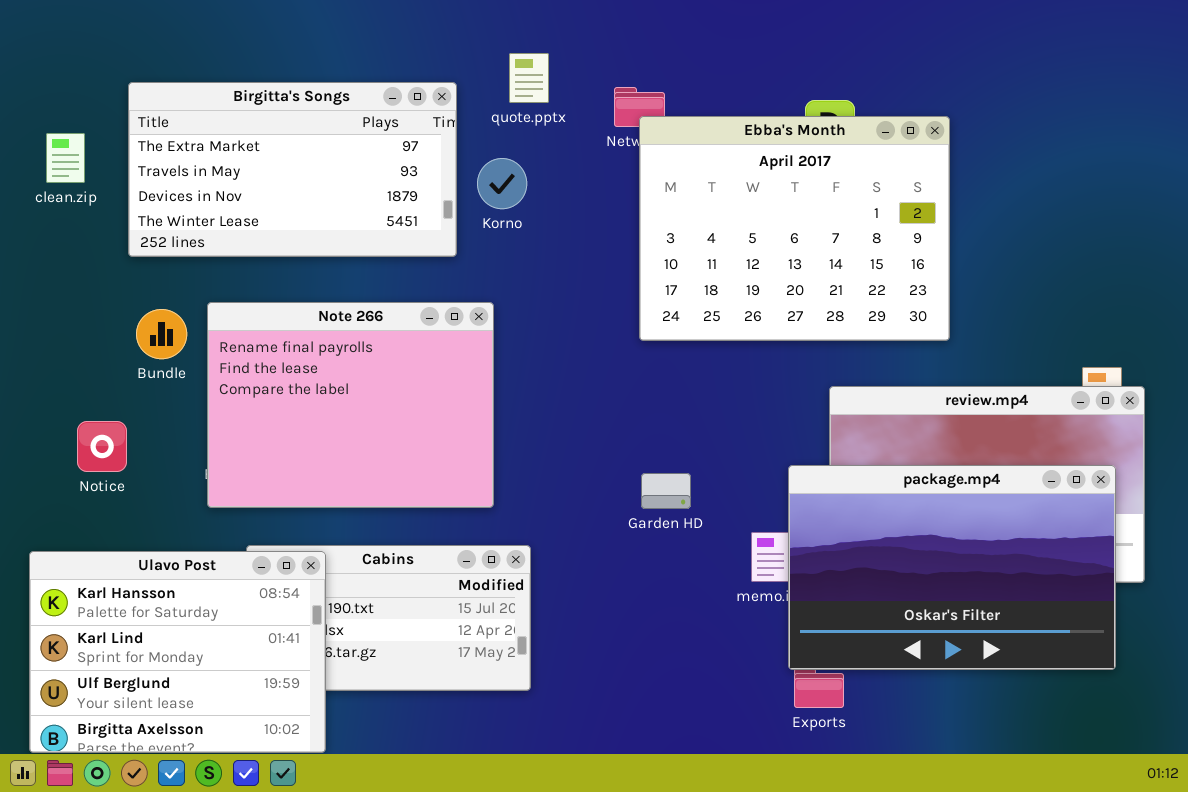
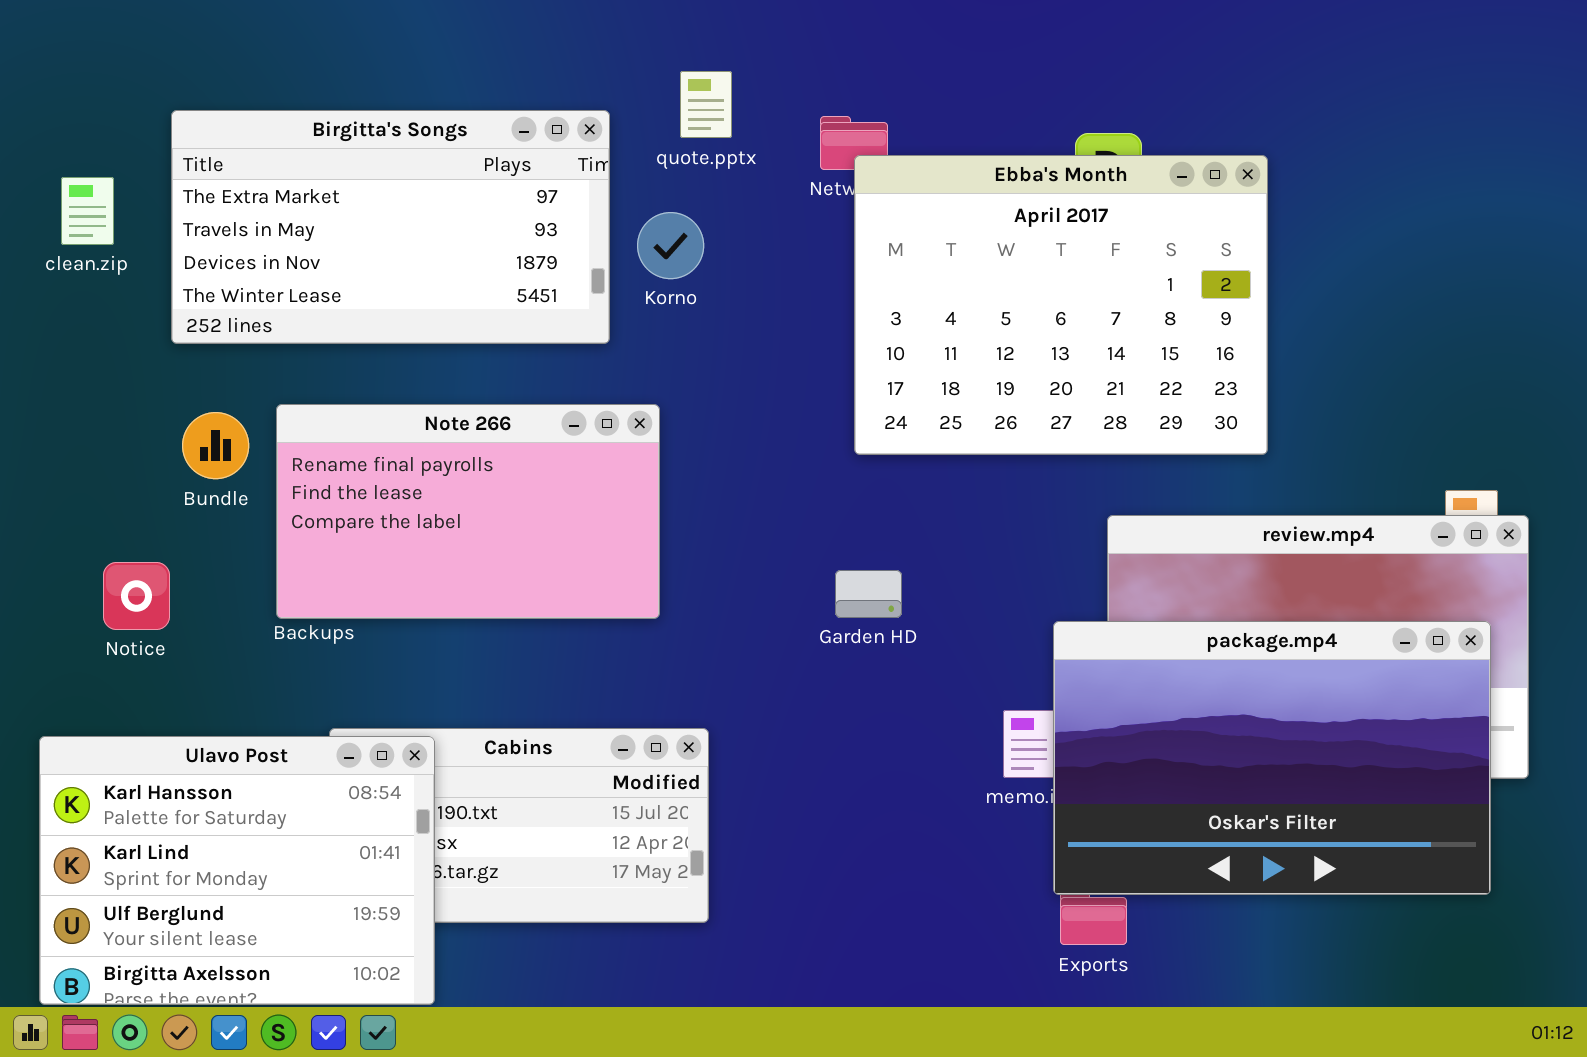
Note 266: [207,302,494,508] -> [276,404,660,619], resized
Garden HD: [641,473,691,509] -> [835,570,902,618], moved

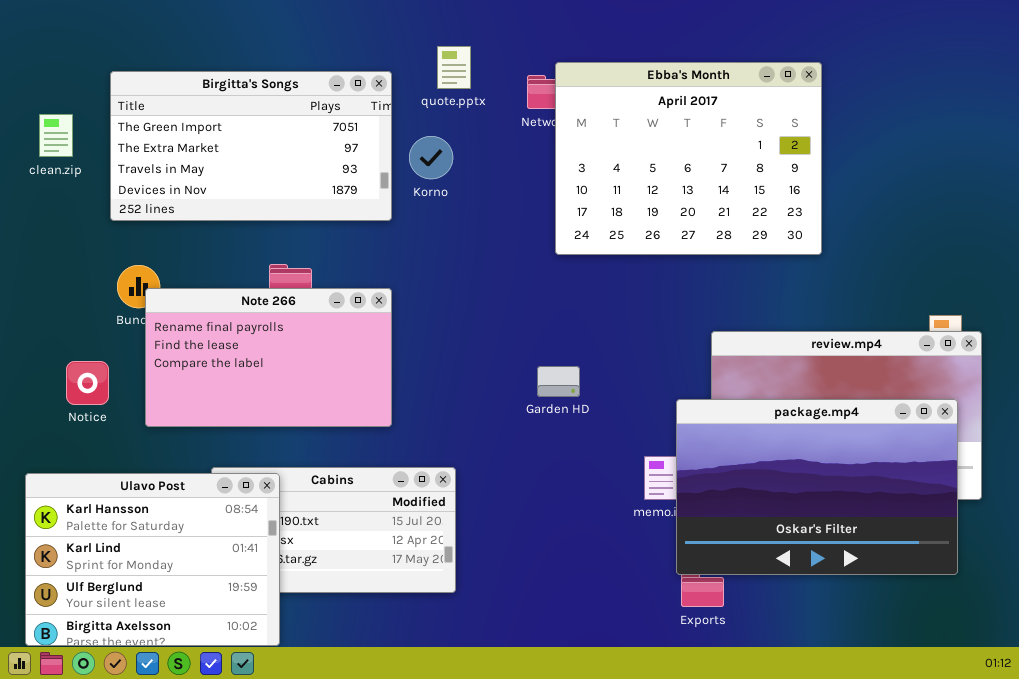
Birgitta's Songs: [171,110,610,344] -> [110,71,392,221], scrolled up 1 row
Ebba's Month: [854,155,1268,455] -> [555,62,822,255], moved
Note 266: [276,404,660,619] -> [145,288,392,427], moved

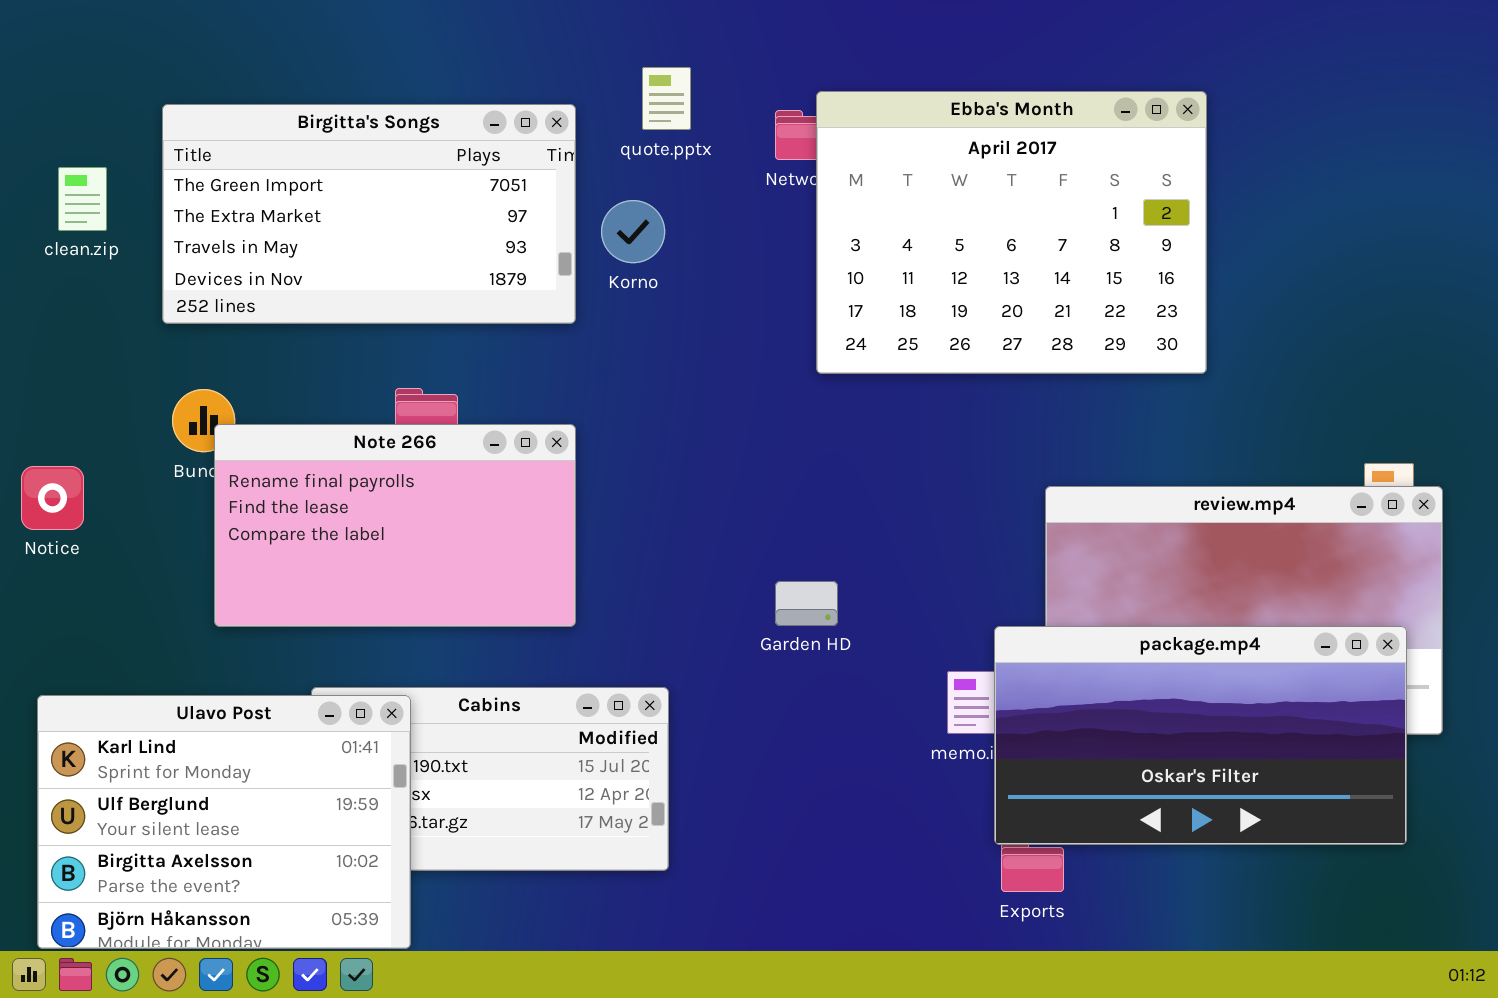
Notice: [66,361,109,405] -> [21,466,84,530], moved
Garden HD: [537,366,580,397] -> [775,581,838,626], moved
package.mp4: [676,399,958,575] -> [994,626,1407,845], resized
Ulavo Post: [25,473,280,646] -> [37,695,411,949], scrolled down 1 row

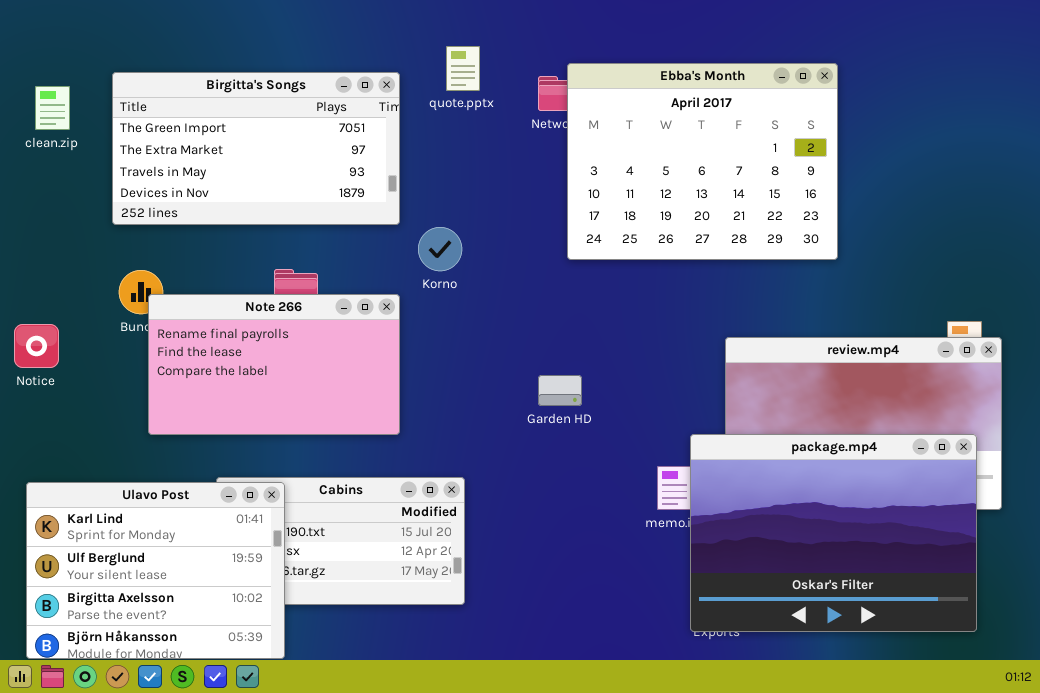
clean.zip: [58,167,107,231] -> [35,86,70,130], moved
Korno: [601,200,665,263] -> [418,227,462,271], moved
Garden HD: [775,581,838,626] -> [538,375,582,406], moved
package.mp4: [994,626,1407,845] -> [690,434,977,632], resized

